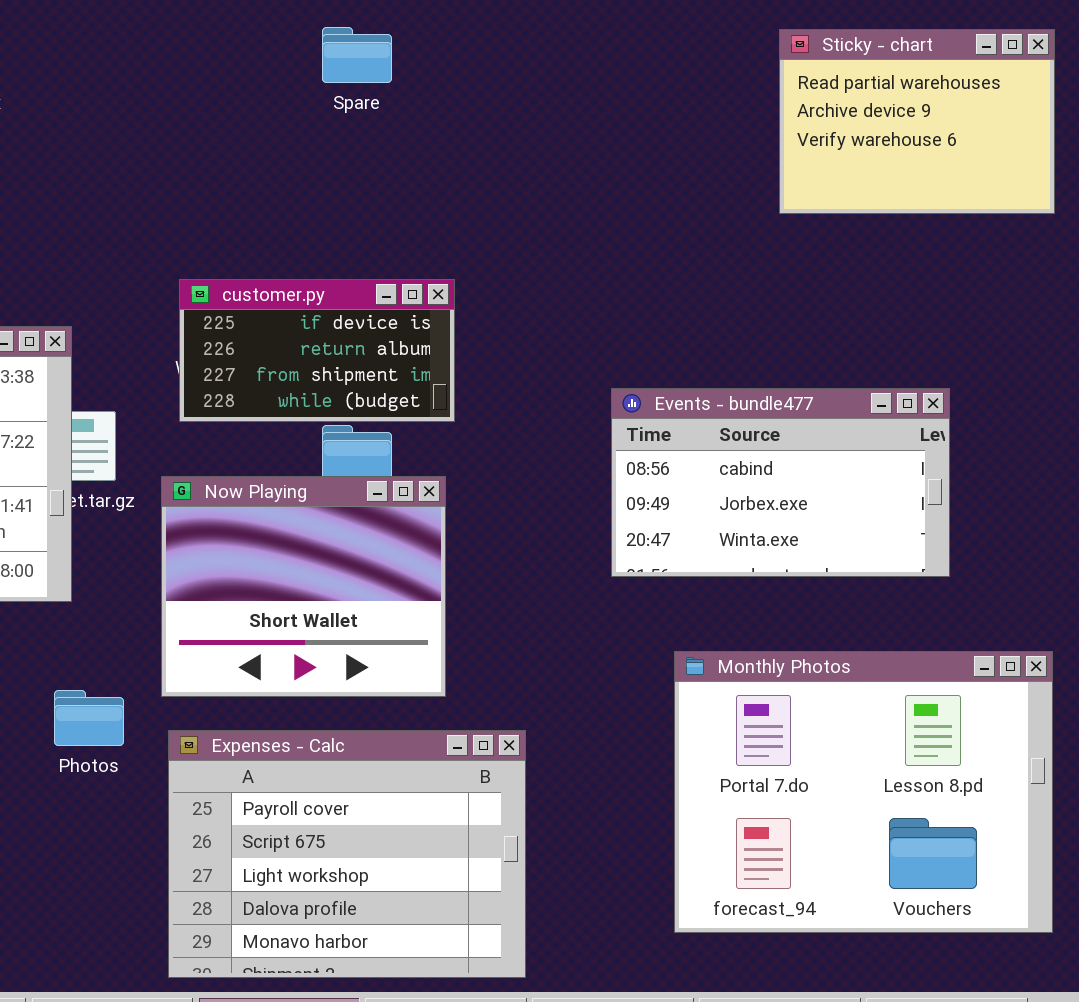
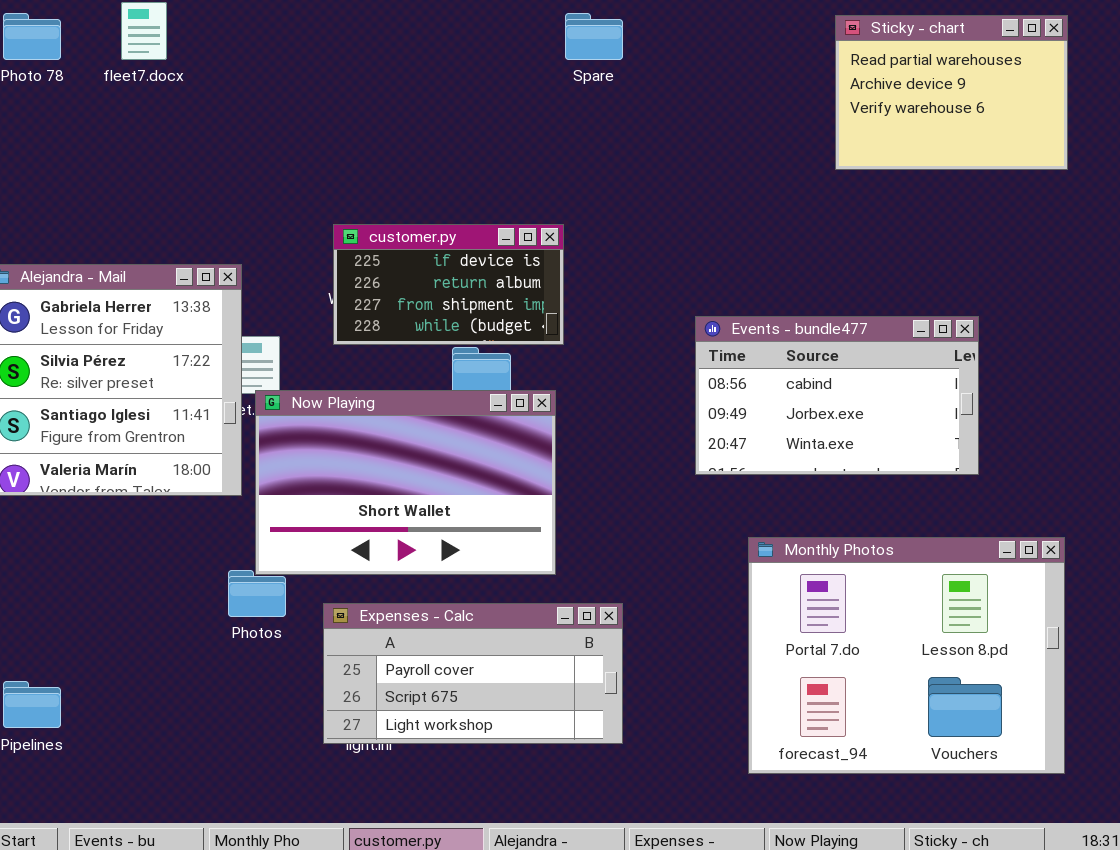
Spare: [322,27,392,83] -> [565,13,623,60], moved
Now Playing: [161,476,446,697] -> [255,390,556,575], resized
Expenses - Calc: [168,730,526,978] -> [323,603,623,744], resized

